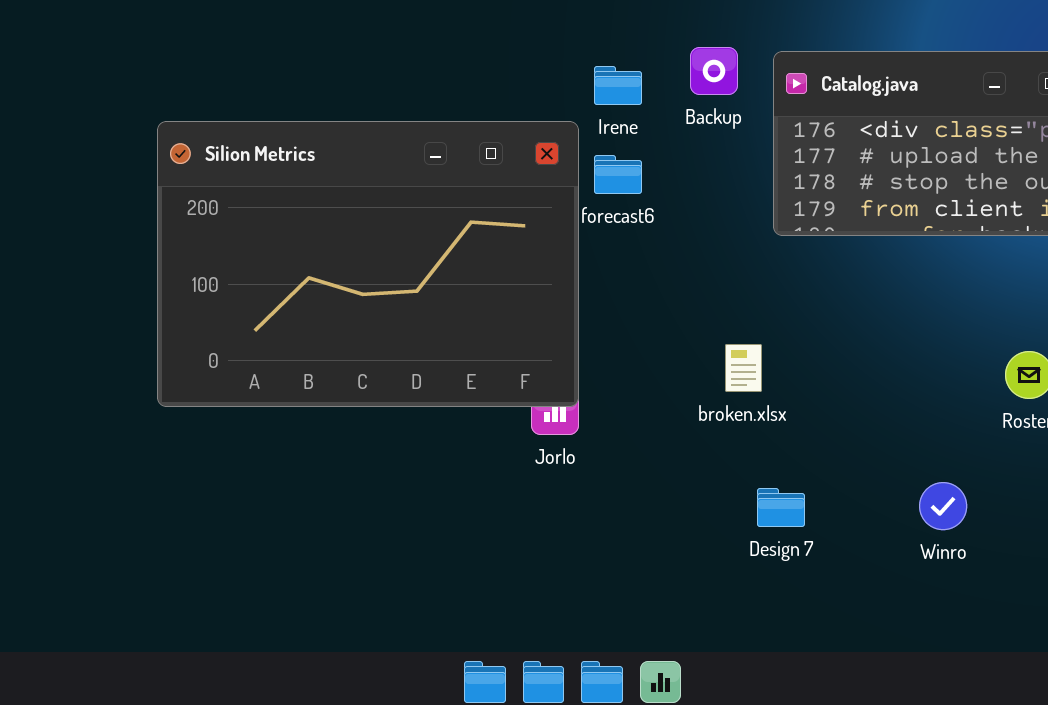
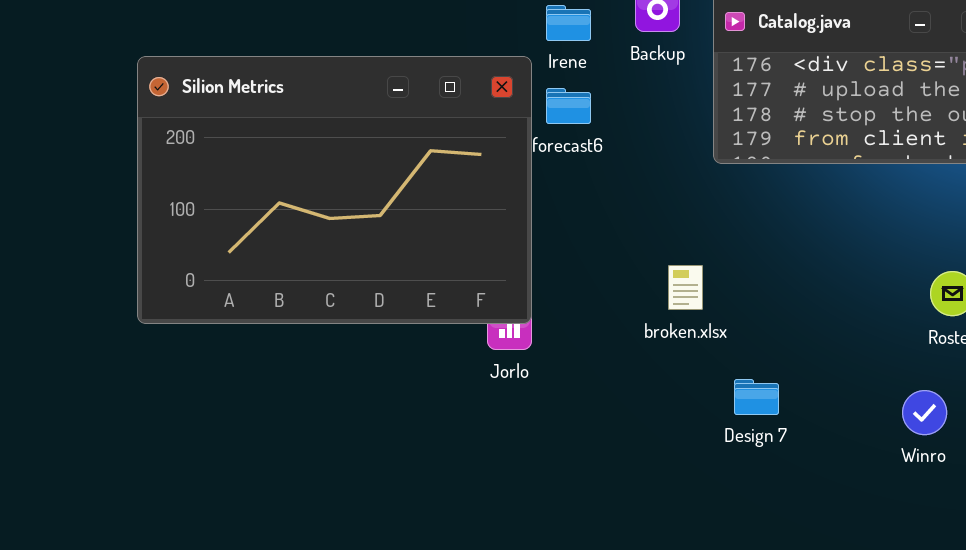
Winro: [919,482,967,530] -> [902,390,947,435], moved
Design 7: [757,488,805,527] -> [734,379,779,415], moved

